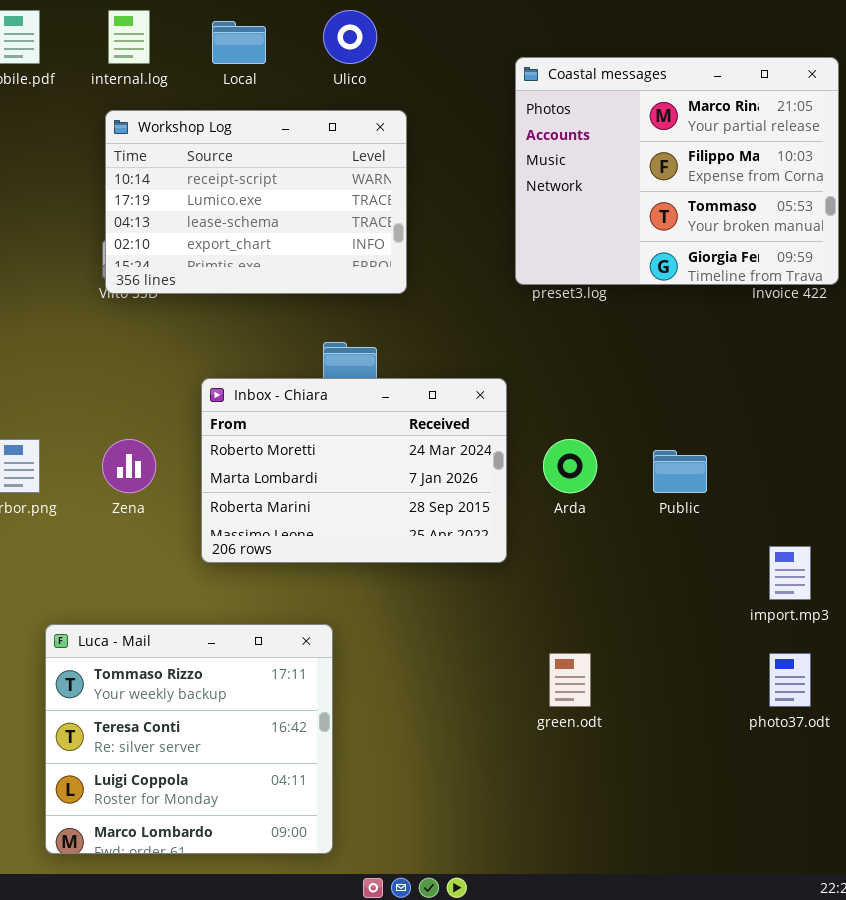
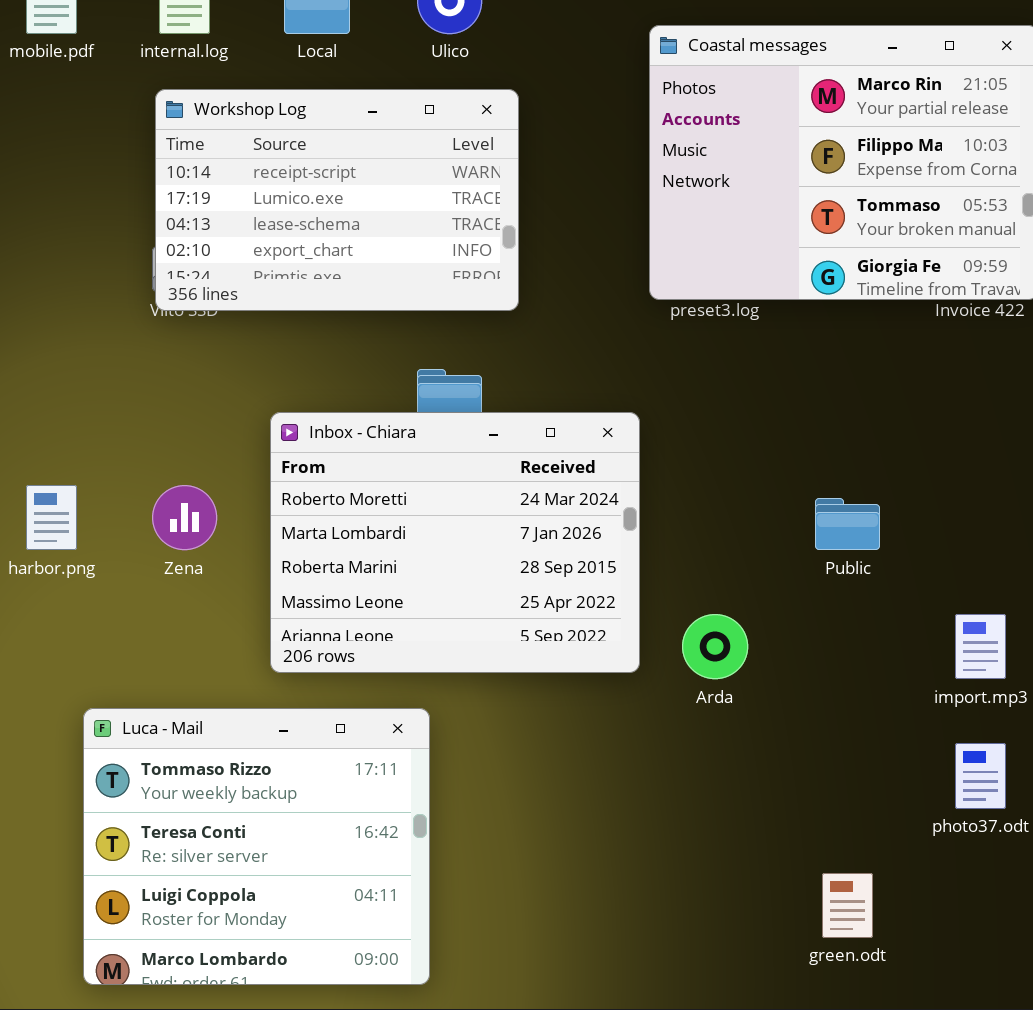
Inbox - Chiara: [201,378,507,563] -> [270,412,640,673], resized
Arda: [543,439,597,493] -> [682,614,748,679], moved
green.odt: [549,653,591,707] -> [822,873,873,938], moved

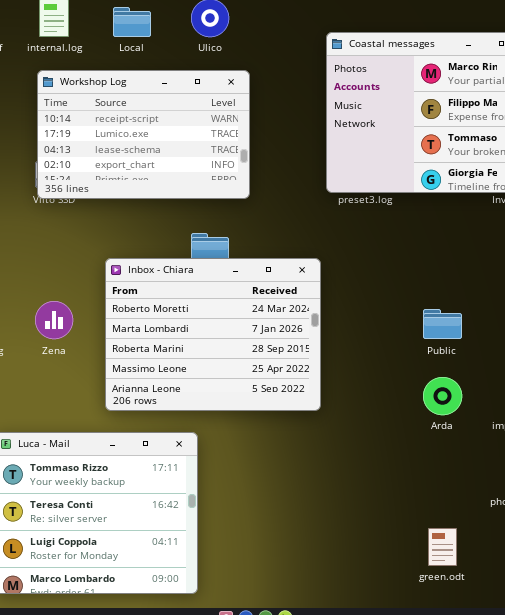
Arda: [682,614,748,679] -> [423,377,462,415], moved

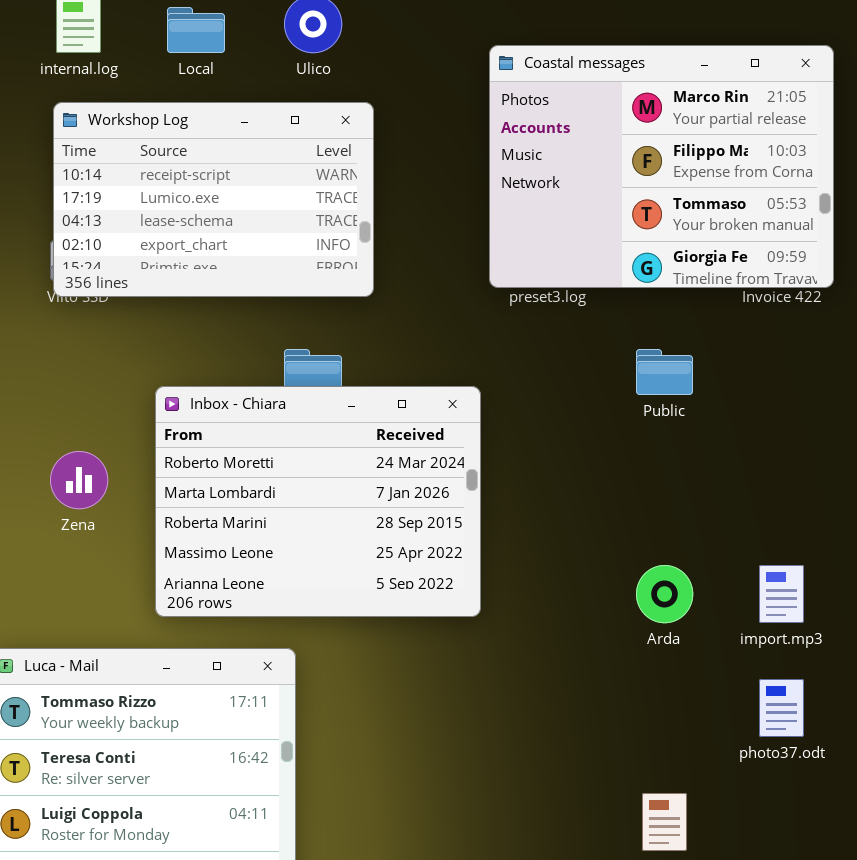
Public: [423,309,462,339] -> [636,349,693,395], moved

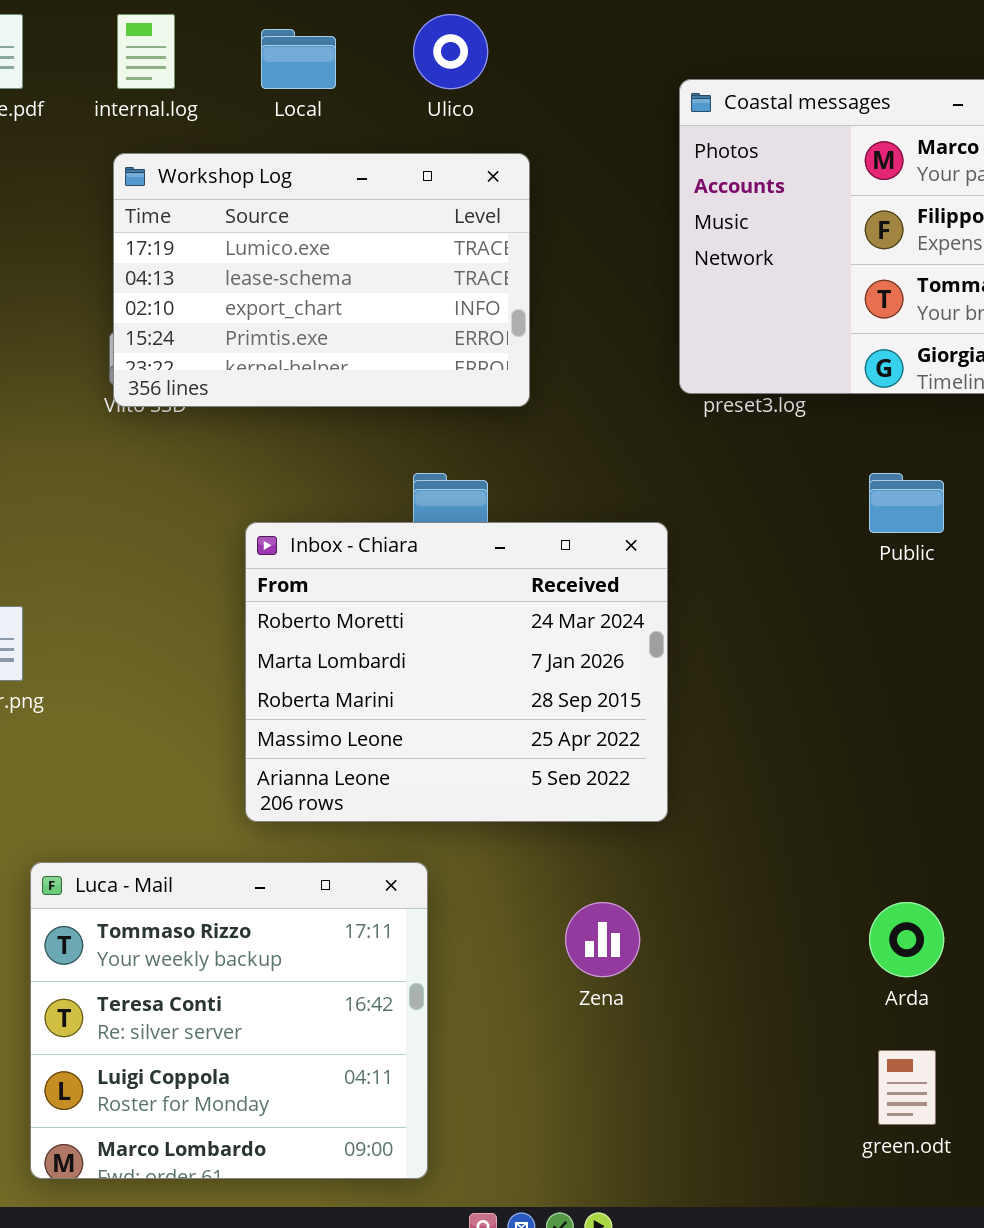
Workshop Log: [53,102,374,297] -> [113,153,530,407], scrolled down 1 row
Zena: [50,451,108,509] -> [565,902,640,977], moved
Arda: [636,565,693,623] -> [869,902,944,977], moved

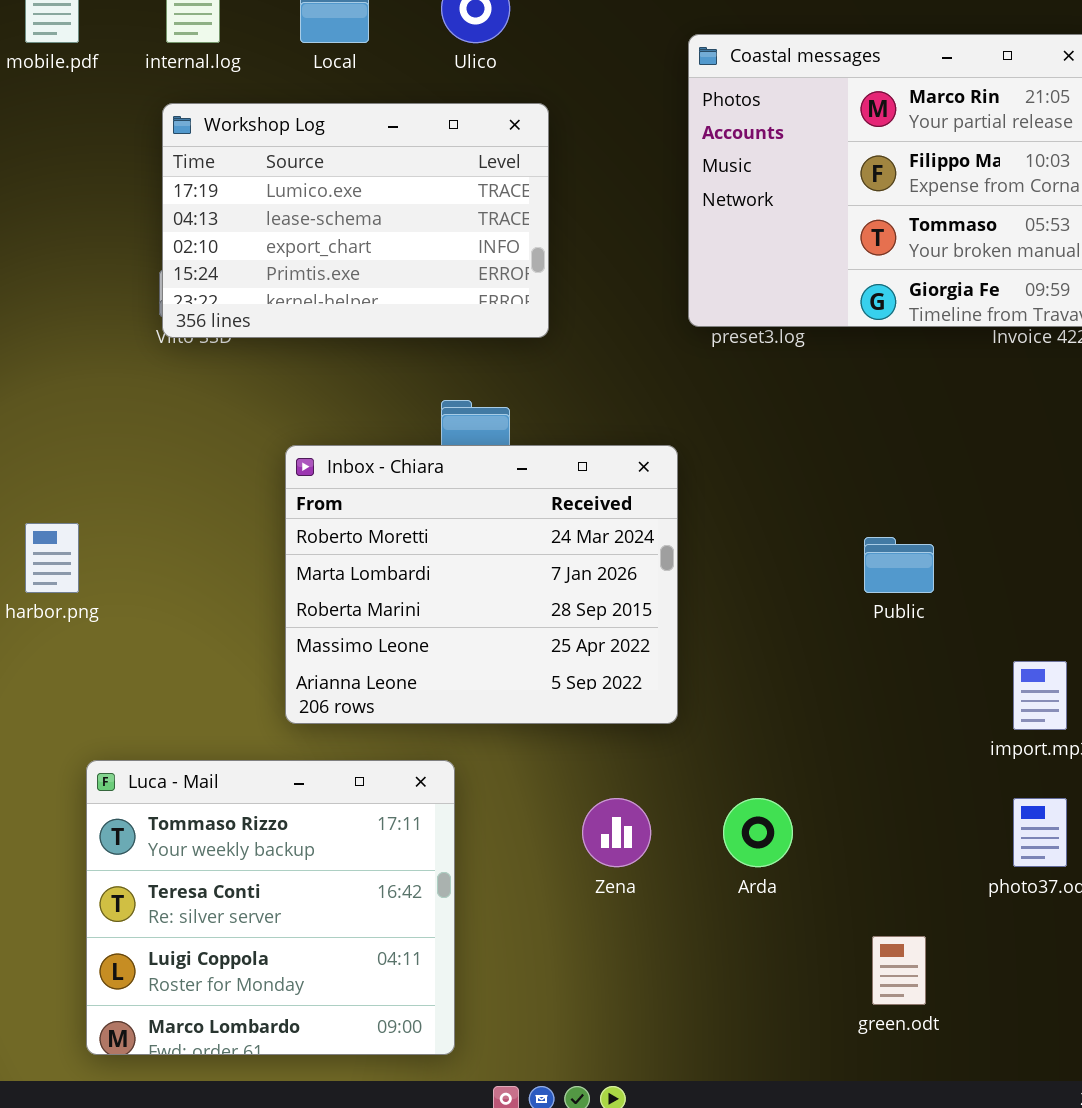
Public: [869,473,944,533] -> [864,537,934,593], moved
Arda: [869,902,944,977] -> [723,798,793,867], moved

